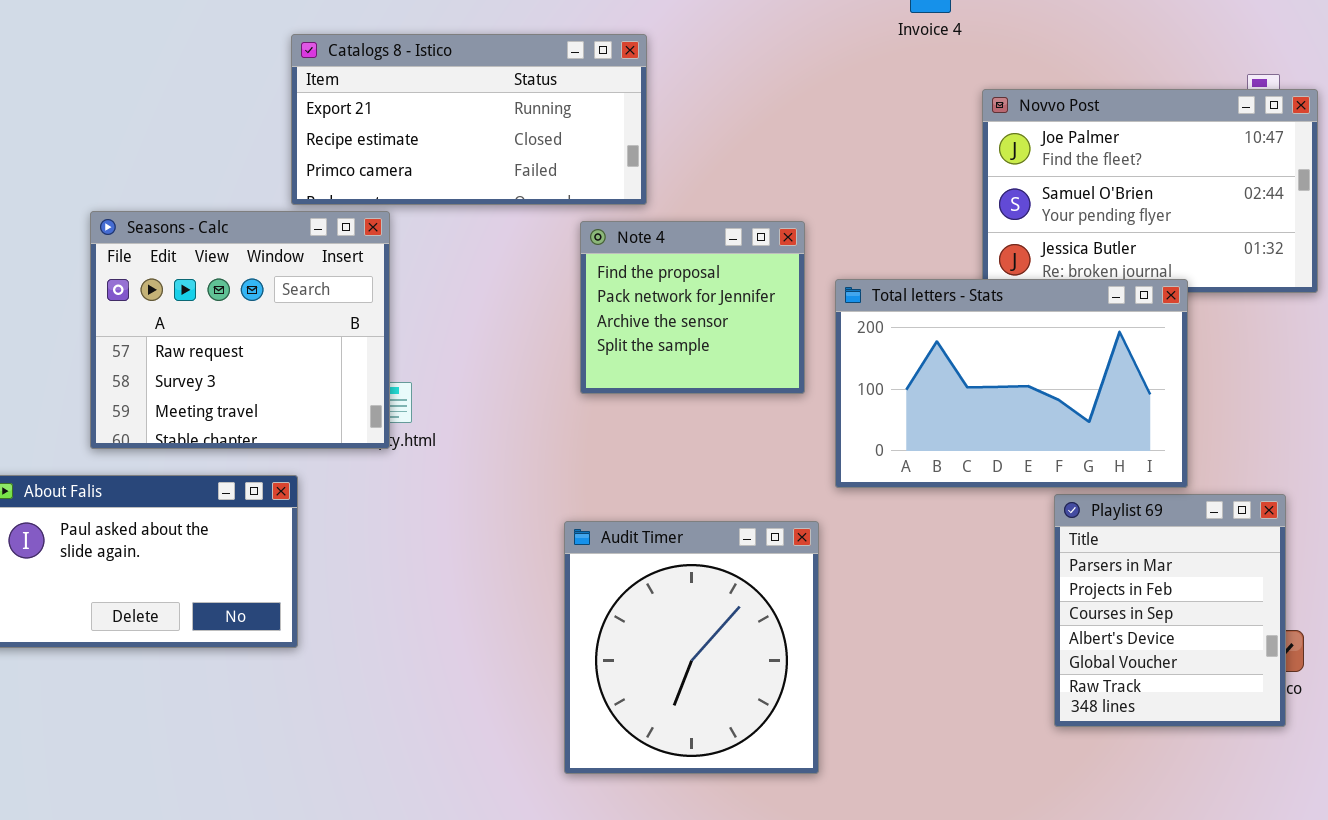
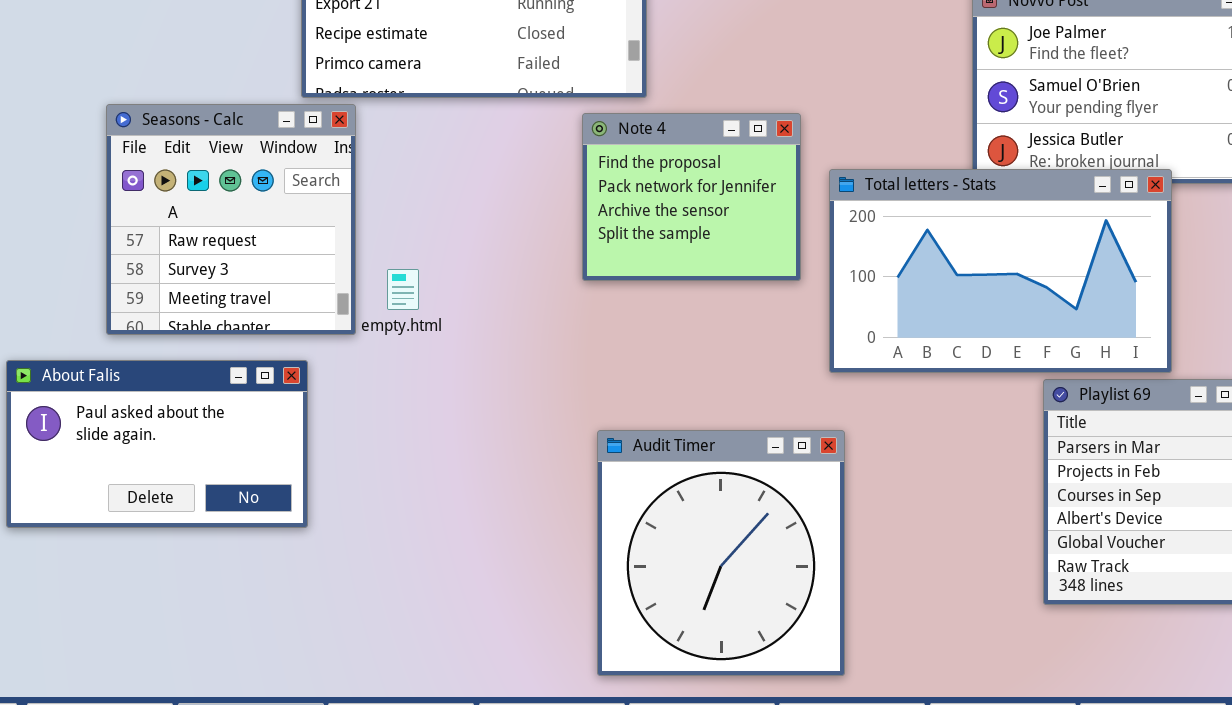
Seasons - Calc: [90,211,390,449] -> [106,104,356,335], resized
Audit Timer: [564,521,819,774] -> [597,430,845,676], moved

